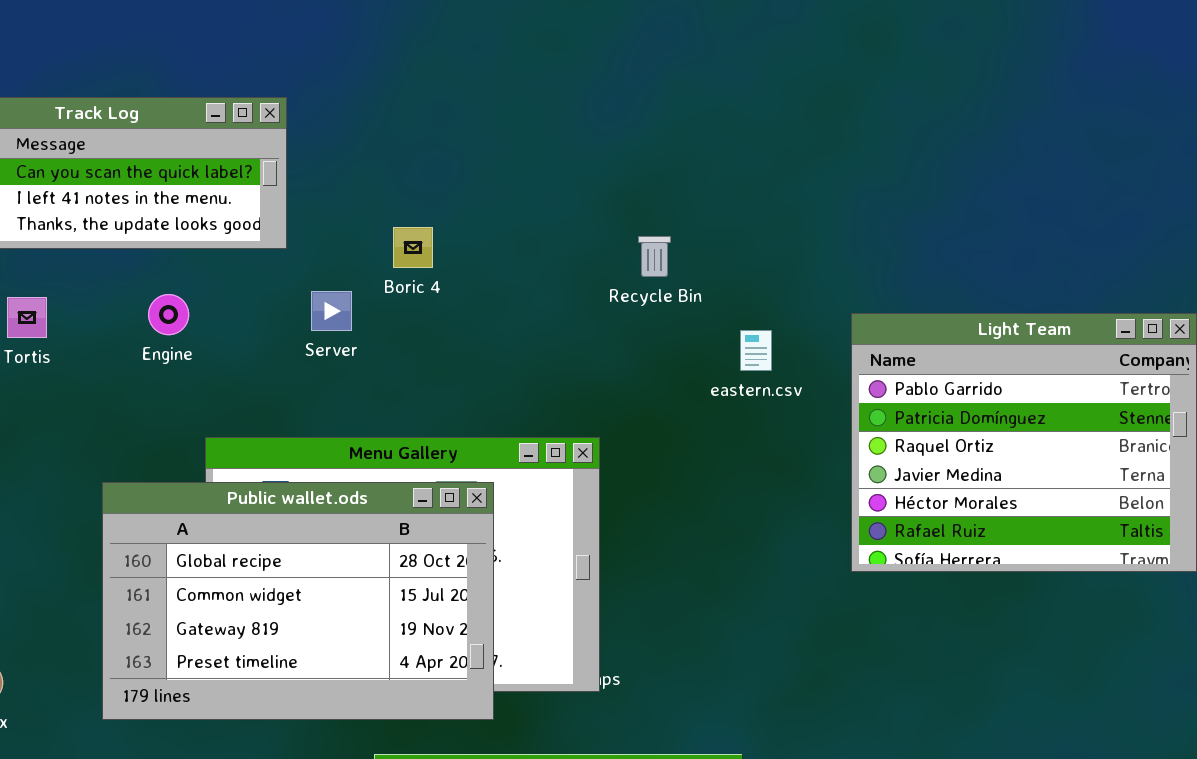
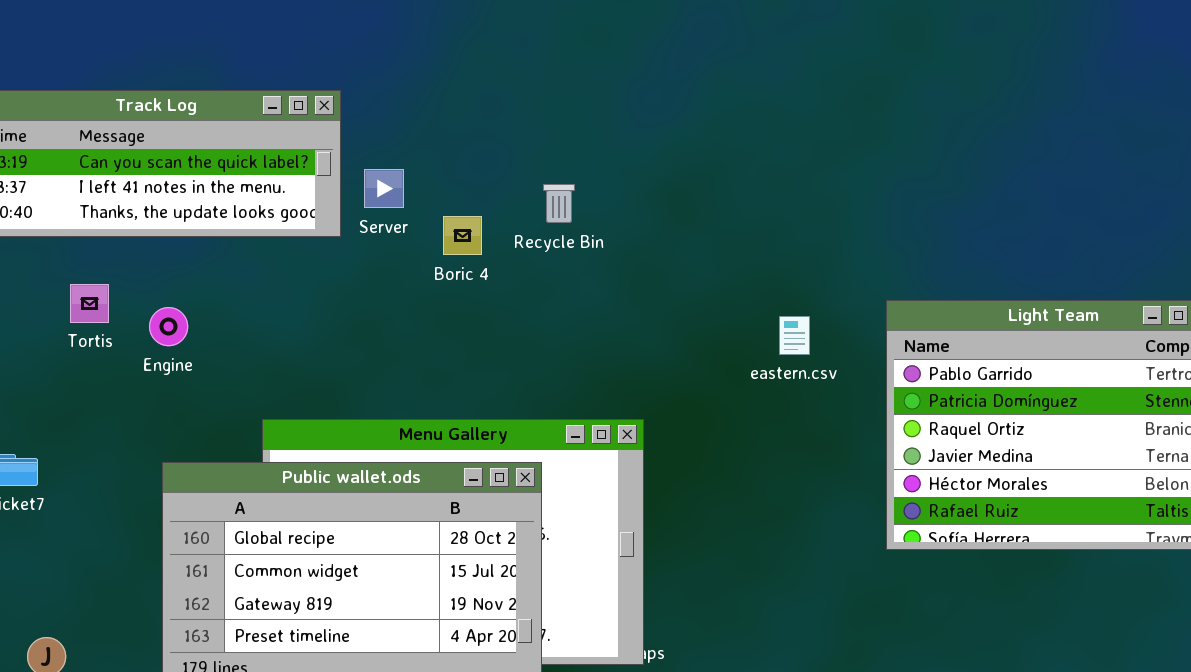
Recycle Bin: [638,236,671,277] -> [543,184,575,223], moved
Server: [311,291,352,331] -> [364,169,404,208], moved
Engine: [148,294,189,335] -> [149,307,188,346], moved

